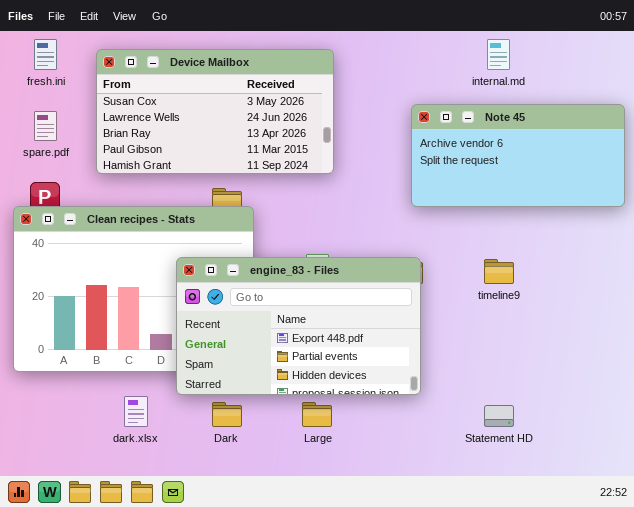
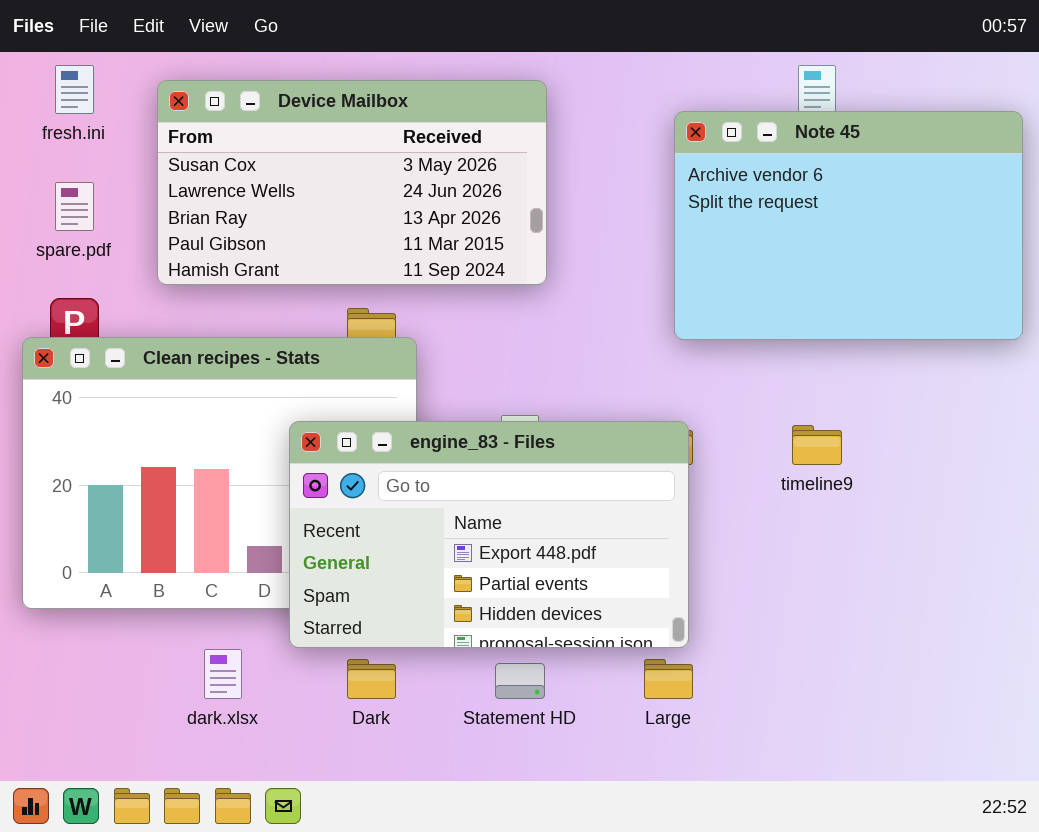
Note 45: [411,104,625,207] -> [674,111,1023,340], resized
Large: [302,402,332,427] -> [644,659,693,699], moved
Statement HD: [484,405,514,427] -> [495,663,545,699], moved

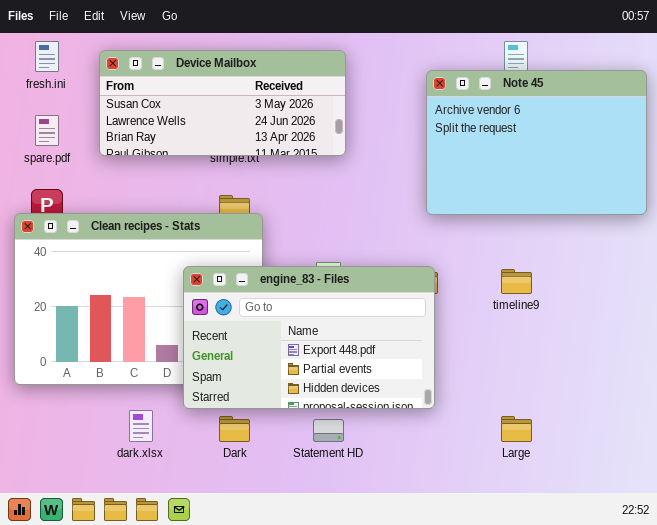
Device Mailbox: [157,80,547,285] -> [99,50,346,156], resized
Large: [644,659,693,699] -> [501,416,532,442], moved

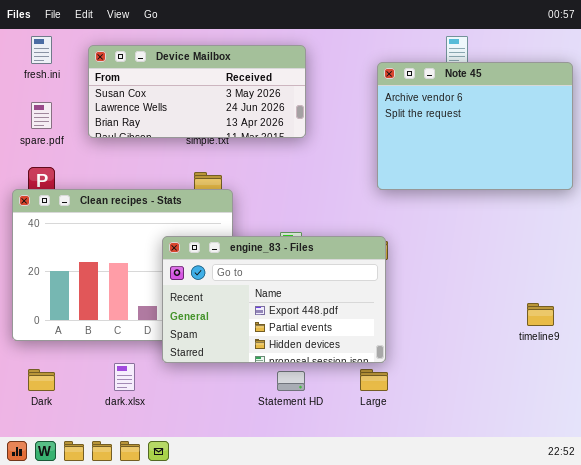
timeline9: [501,269,532,294] -> [527,303,554,326], moved
Dark: [219,416,250,442] -> [28,369,55,391], moved
Large: [501,416,532,442] -> [360,369,388,391], moved

